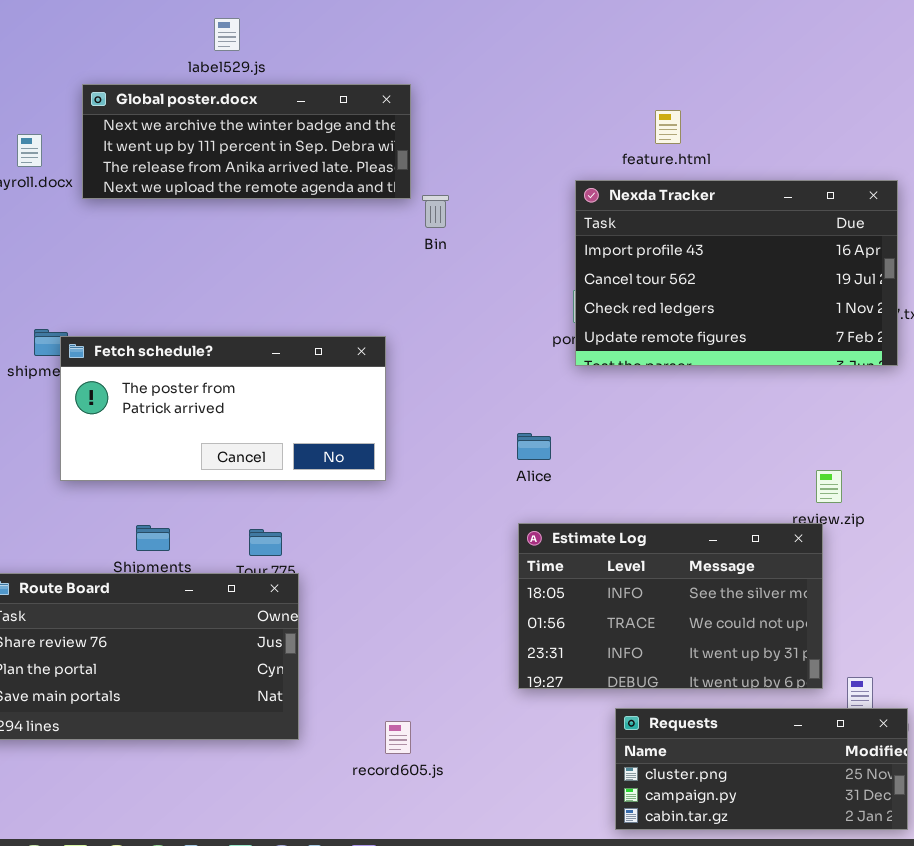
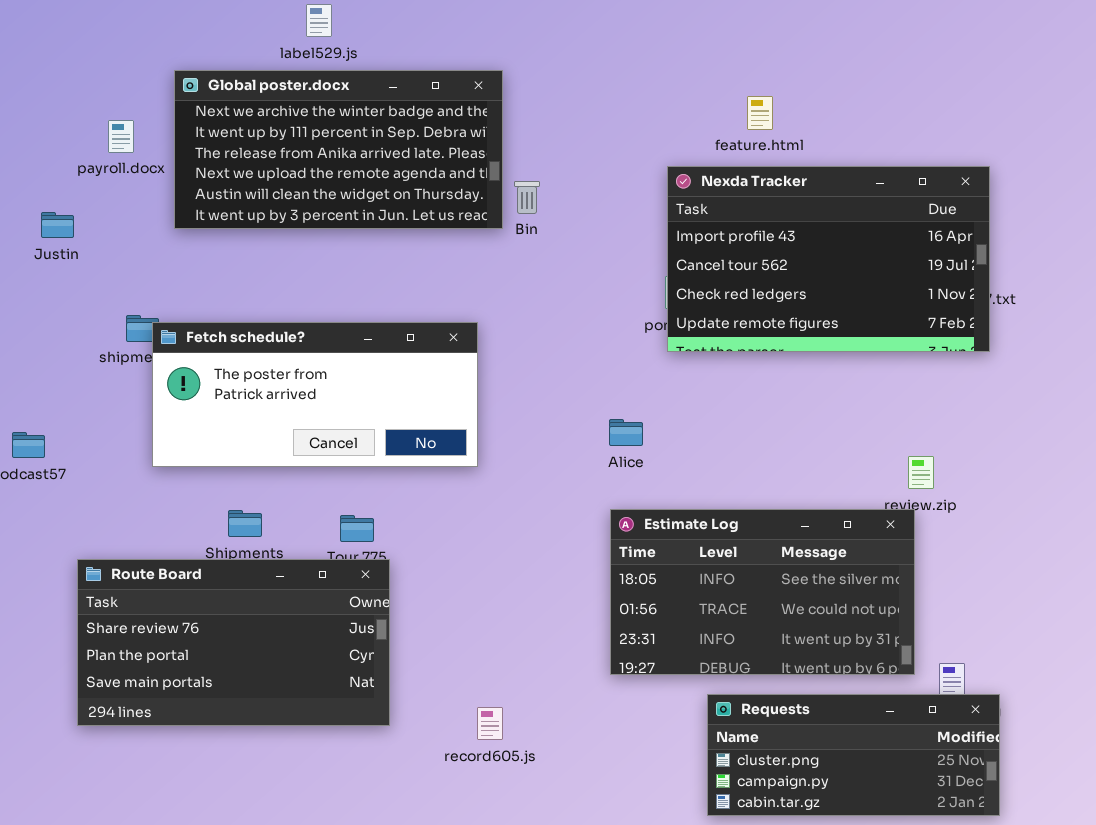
Global poster.docx: [82,84,411,199] -> [174,70,503,229], resized

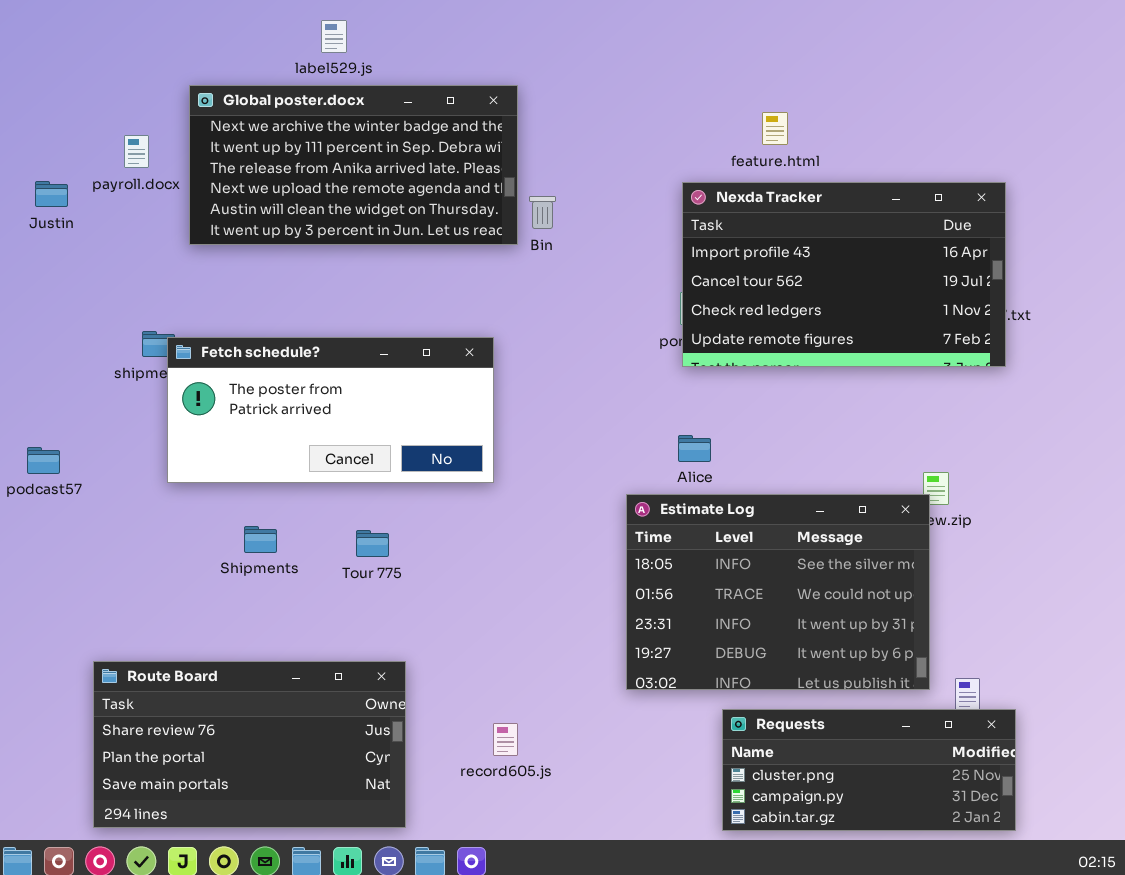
Justin: [41,212,74,238] -> [35,181,68,207], moved
Alice: [609,419,643,446] -> [678,435,711,462], moved
Estimate Log: [610,509,915,675] -> [626,494,930,690], resized
Route Board: [77,559,390,726] -> [93,661,406,828], moved

